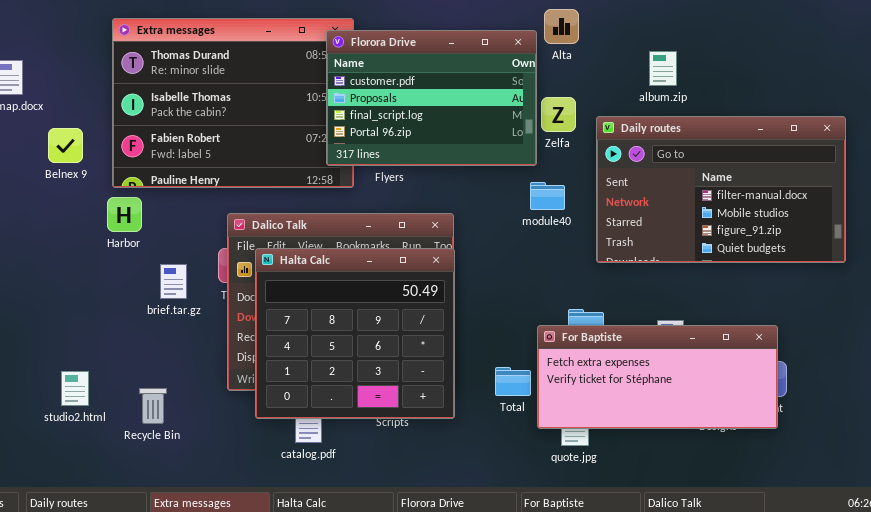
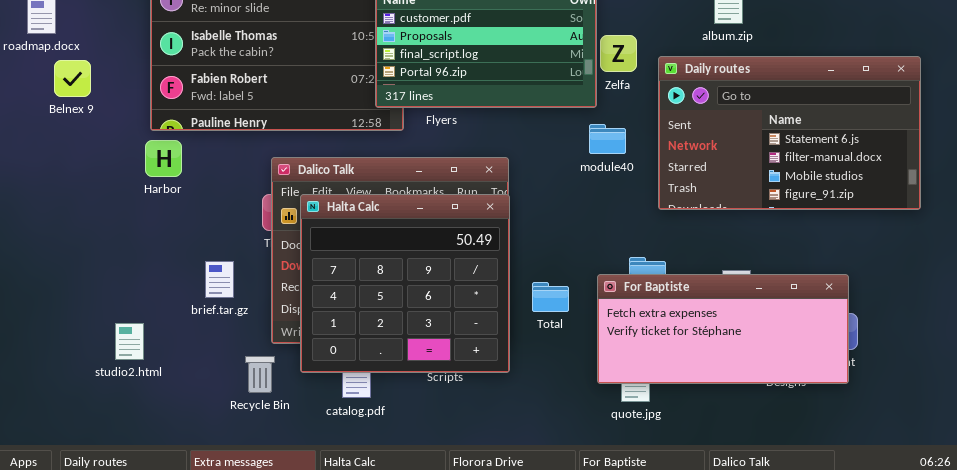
Daily routes: [596,116,846,263] -> [658,56,921,210], scrolled up 1 row
Belnex 9: [48,128,83,163] -> [54,60,91,97], moved
brief.tar.gz: [160,264,187,299] -> [205,261,234,298], moved
Total: [495,367,531,396] -> [532,282,569,312], moved
studio2.html: [61,371,89,406] -> [115,323,144,360], moved
Recycle Bin: [139,388,167,424] -> [245,356,275,393], moved

